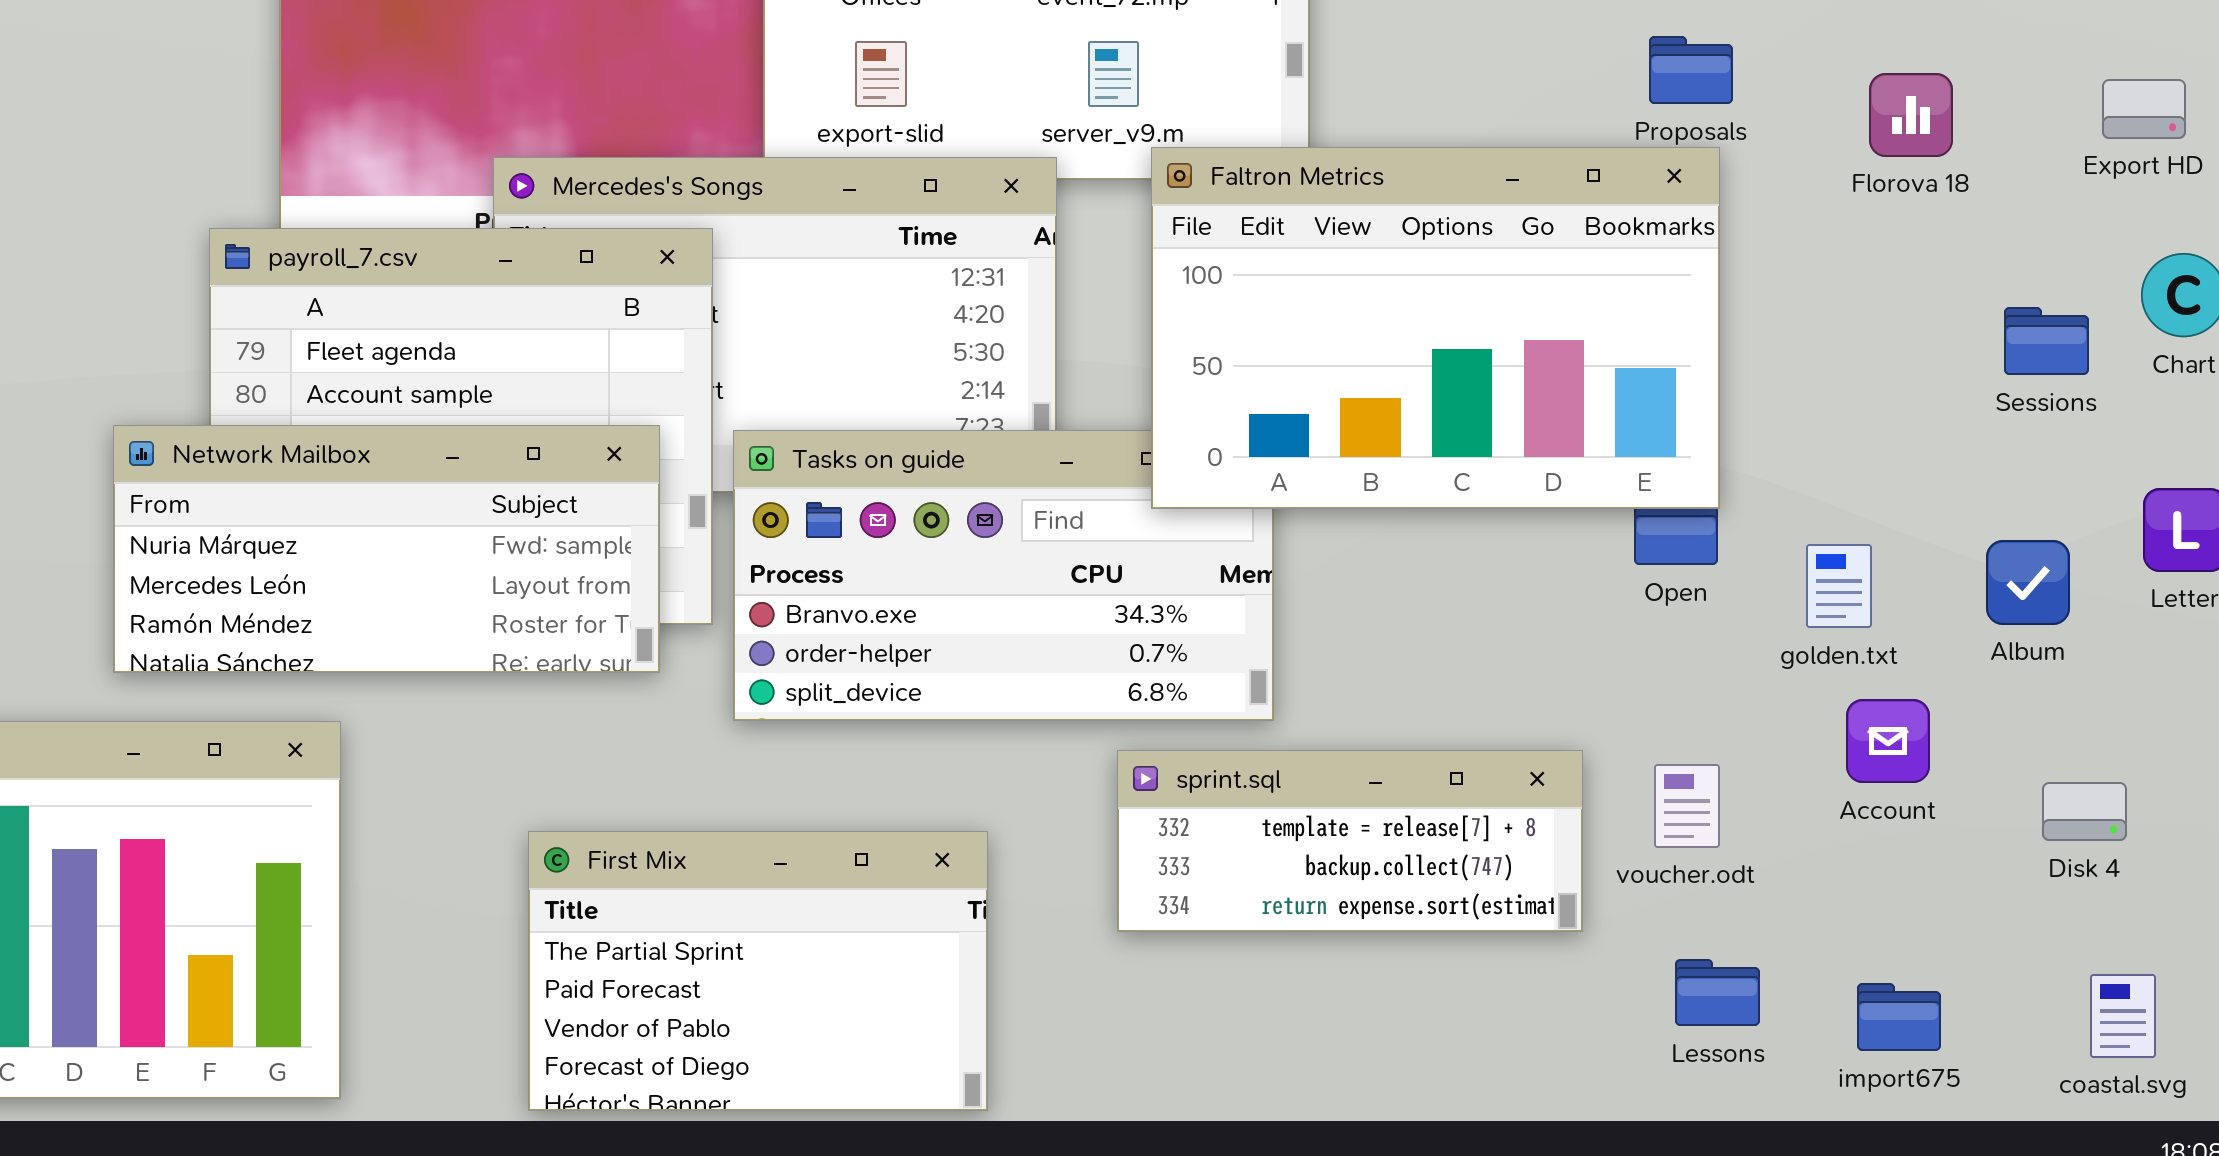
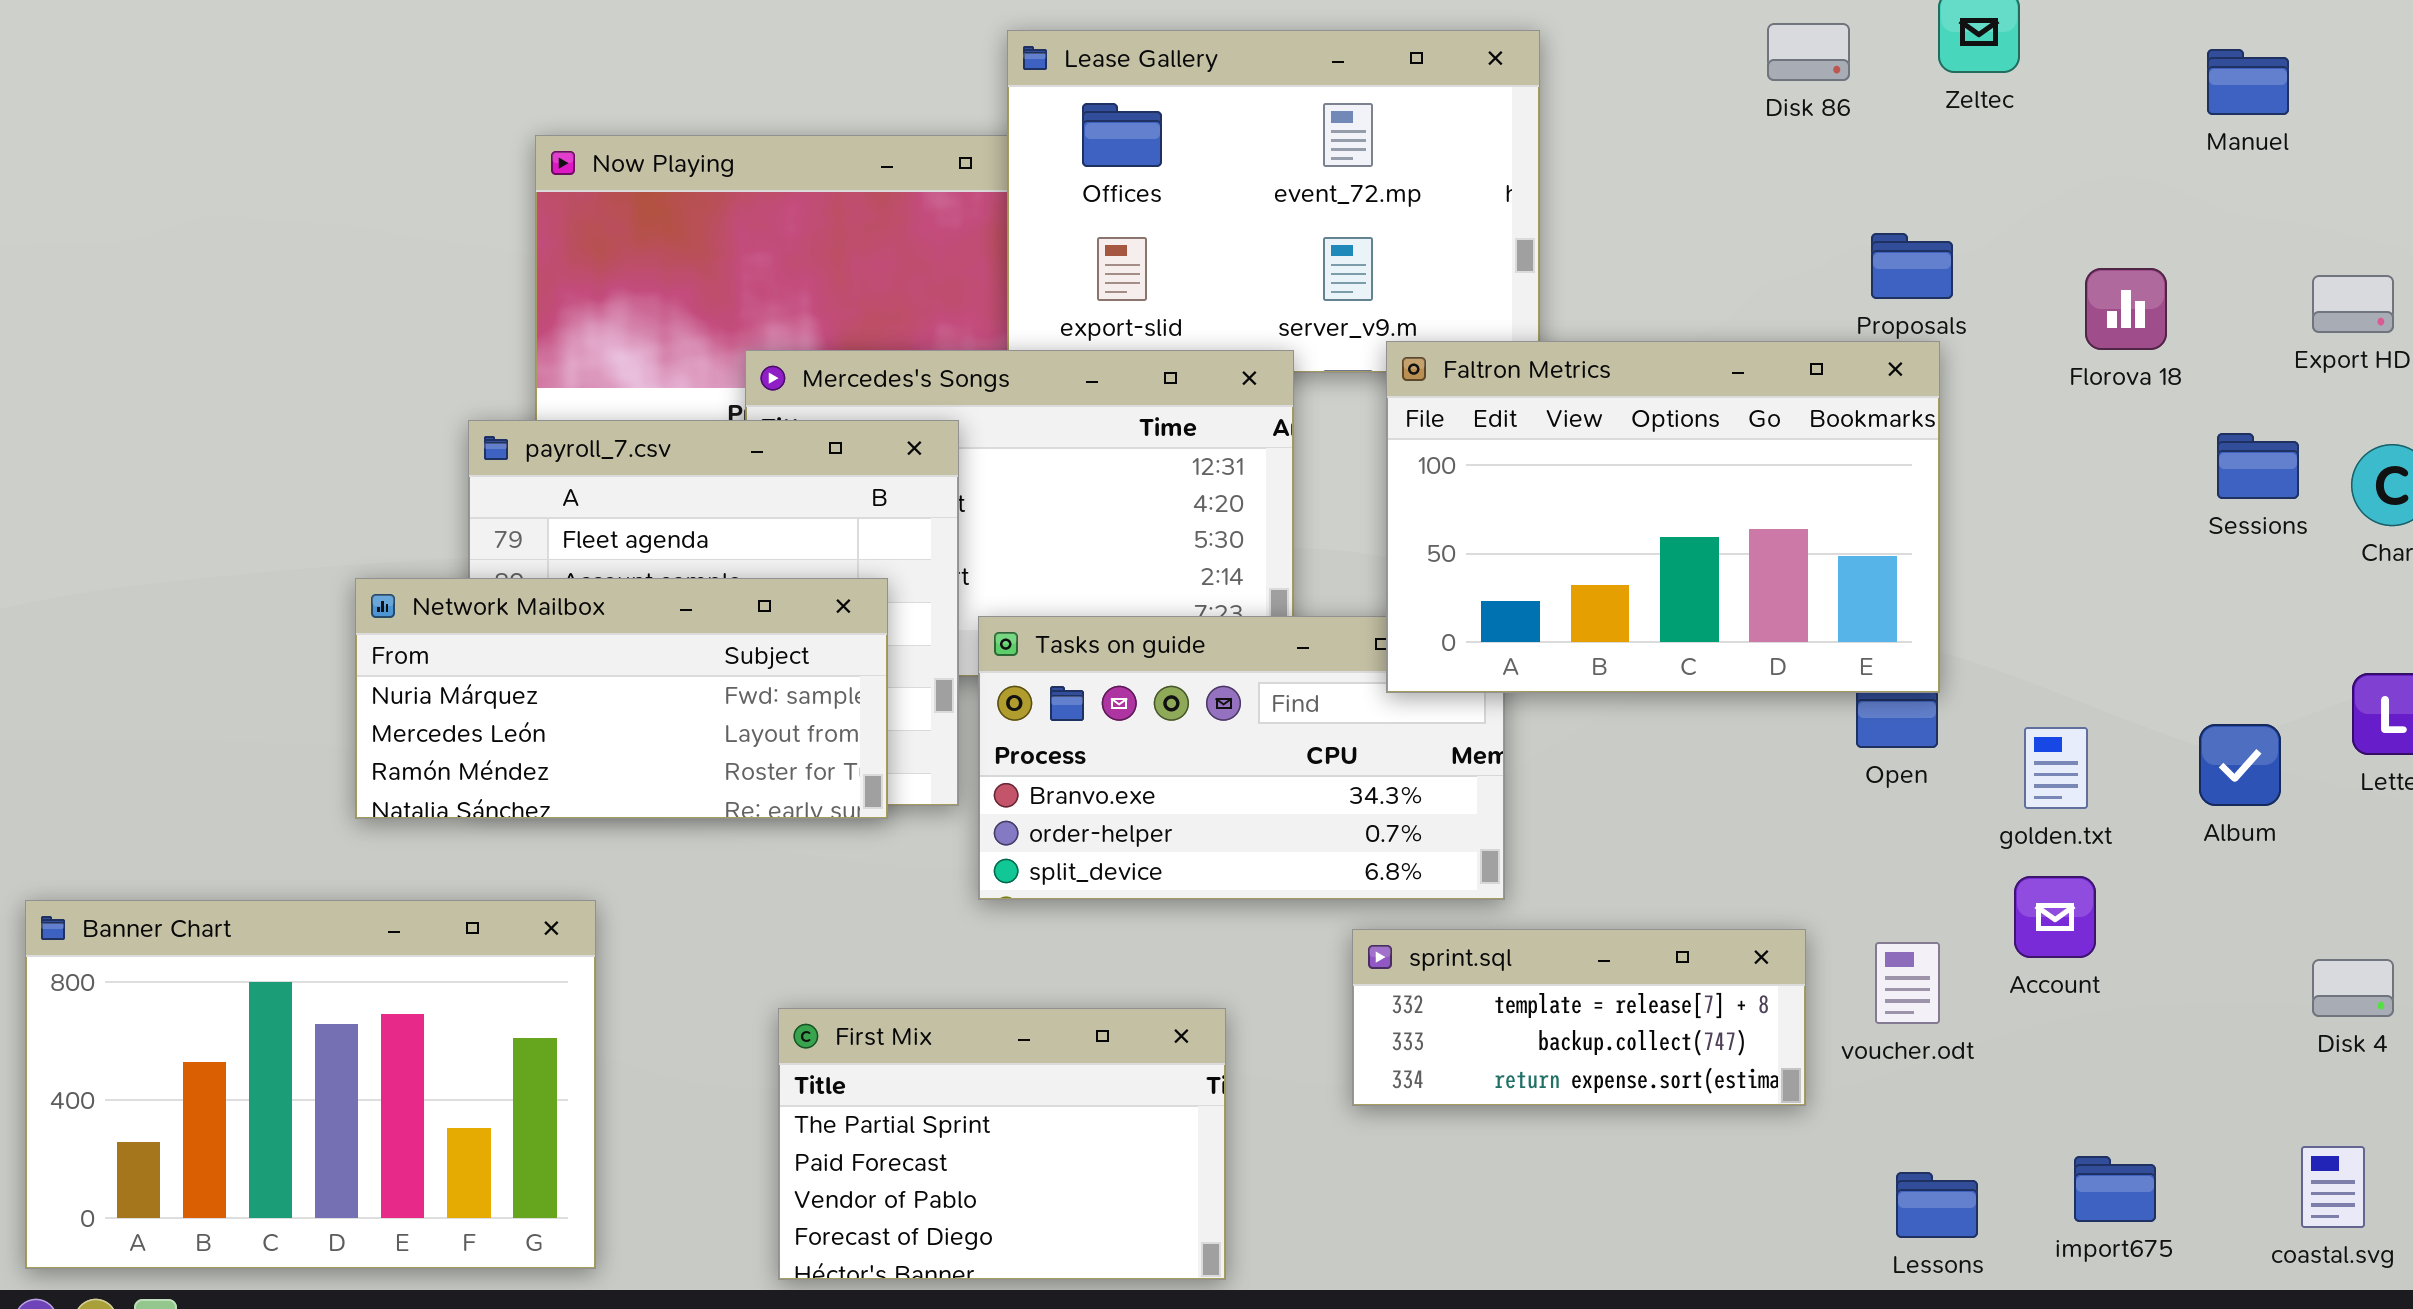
Sessions: [2004,307,2089,375] -> [2217,433,2299,499], moved
Network Mailbox: [113,425,660,673] -> [355,578,888,819], moved
Account: [1846,699,1930,783] -> [2014,876,2096,958], moved
Disk 4: [2042,782,2127,841] -> [2312,959,2394,1017], moved
Lessons: [1675,959,1760,1026] -> [1896,1172,1978,1238], moved

